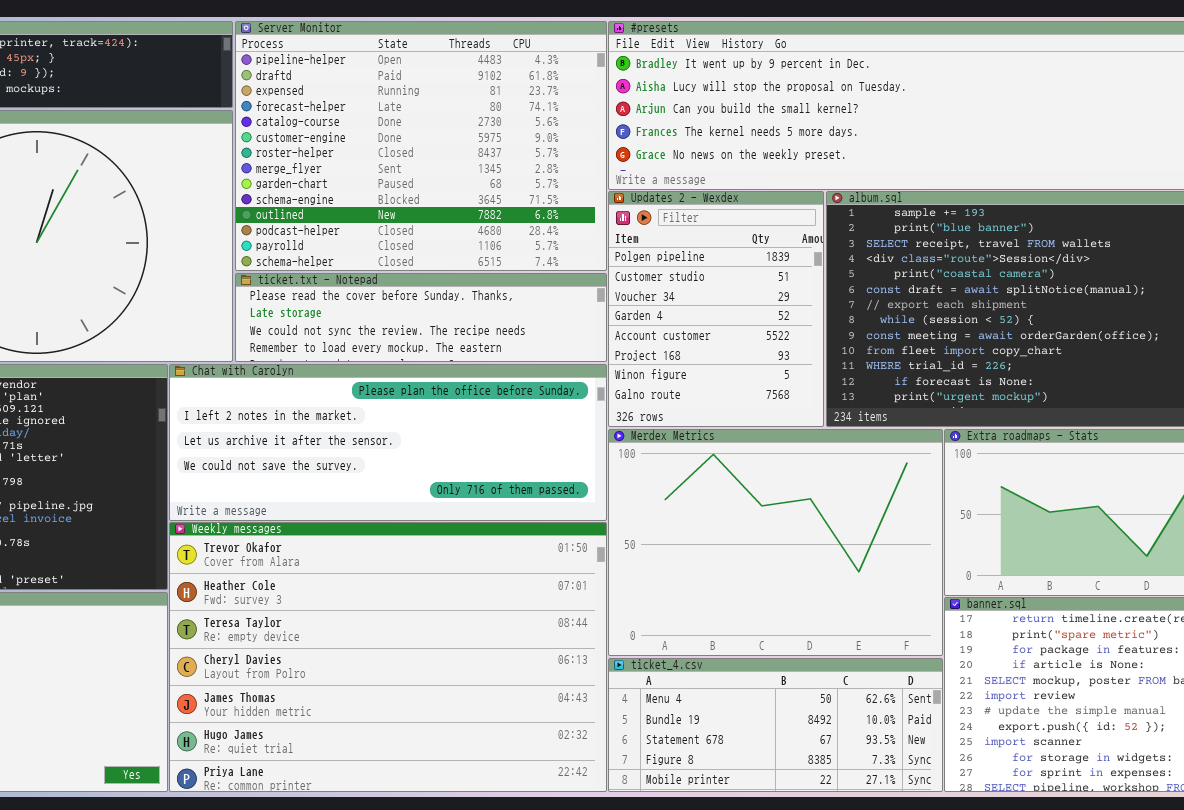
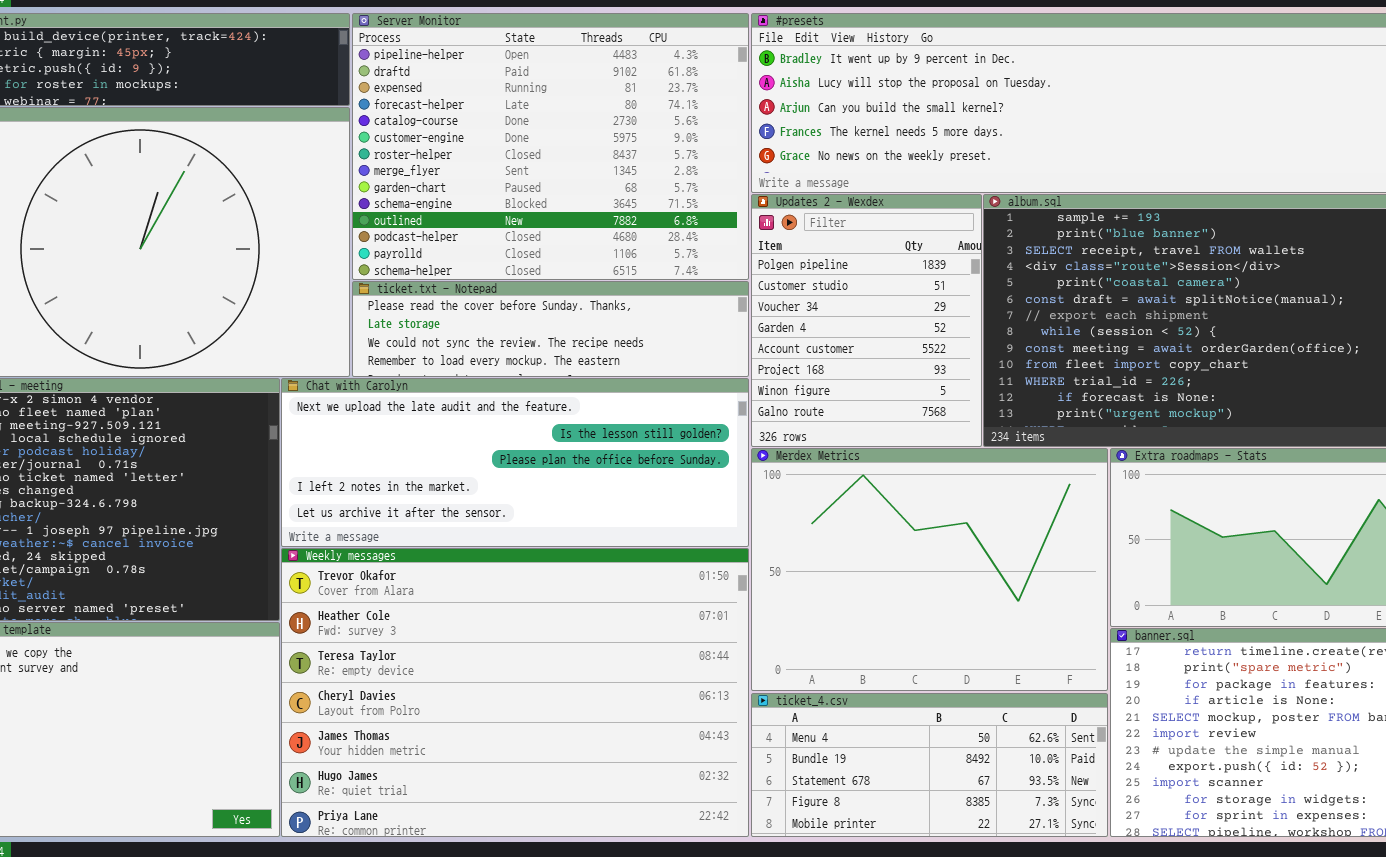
Chat with Carolyn: [169,364,607,521] -> [281,378,749,547], scrolled up 2 rows

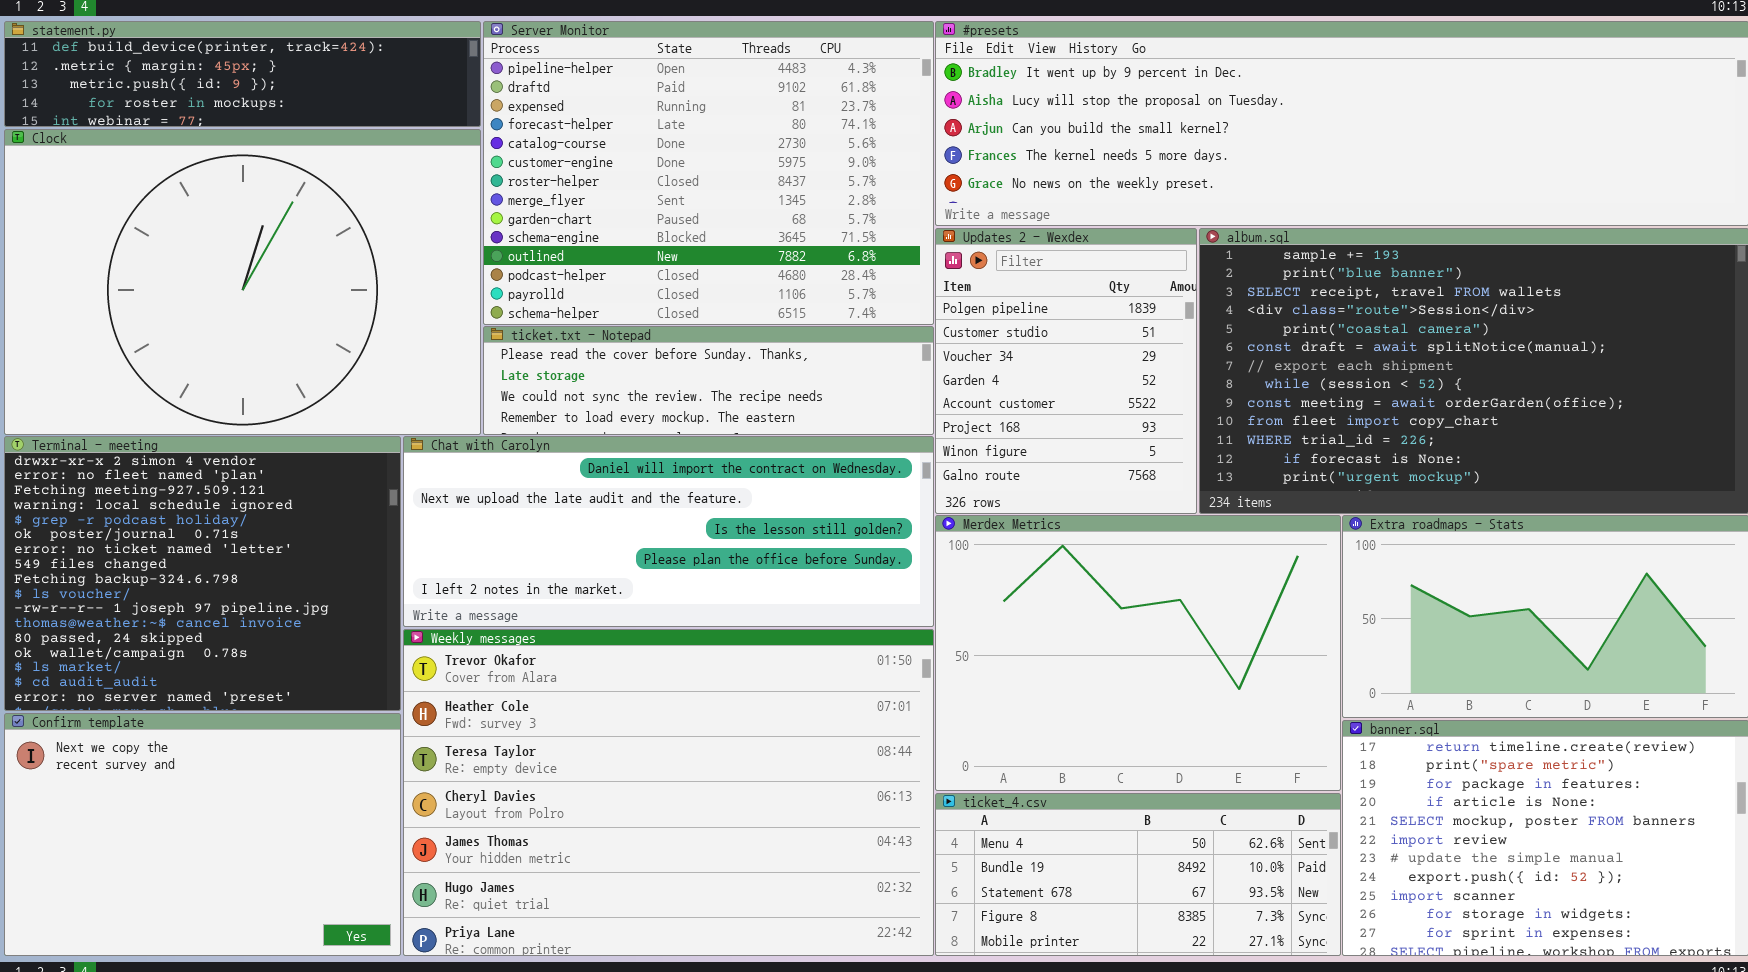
Chat with Carolyn: [281,378,749,547] -> [403,436,934,627], scrolled up 1 row

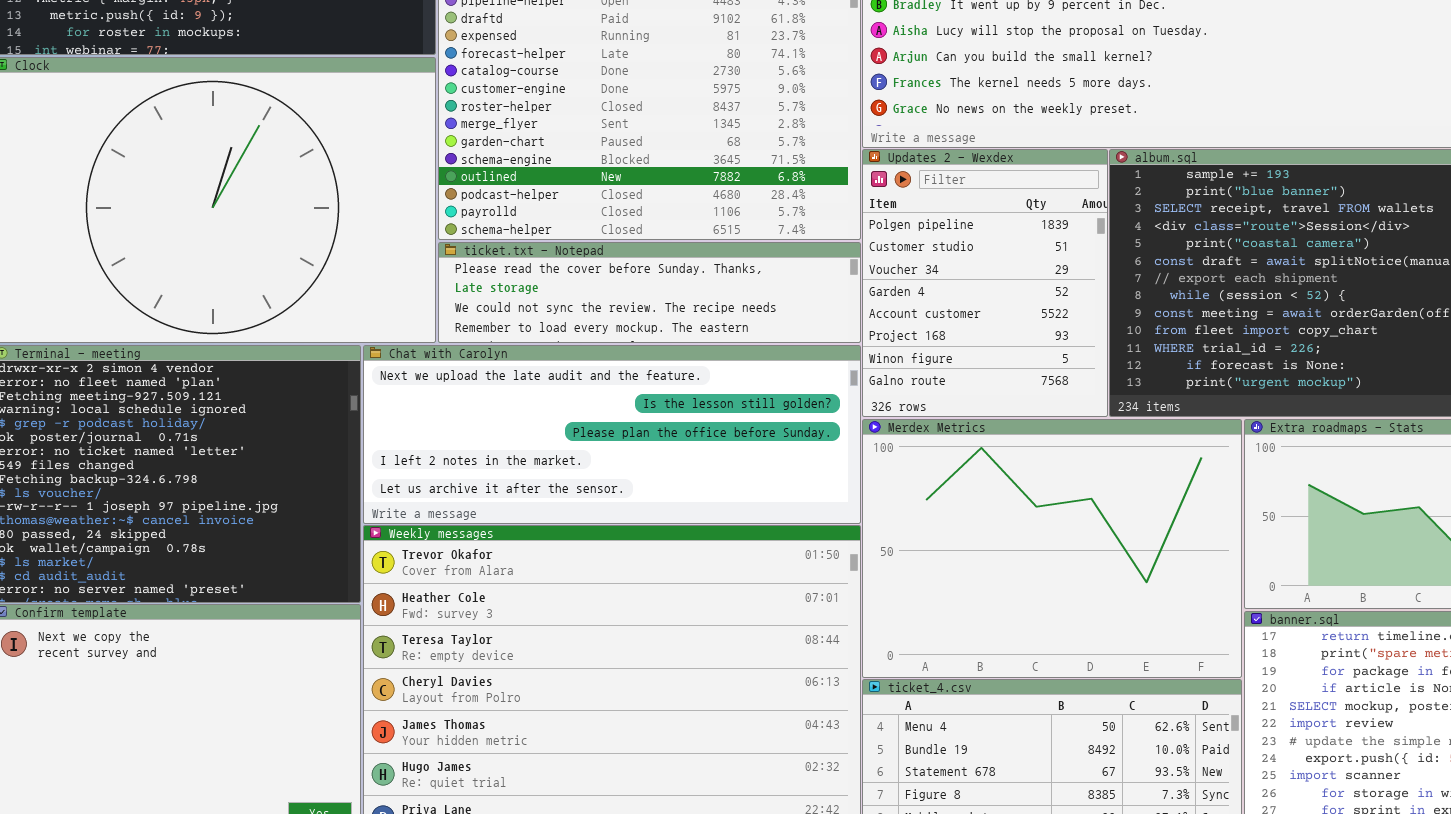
Chat with Carolyn: [403,436,934,627] -> [363,345,861,524], scrolled down 1 row

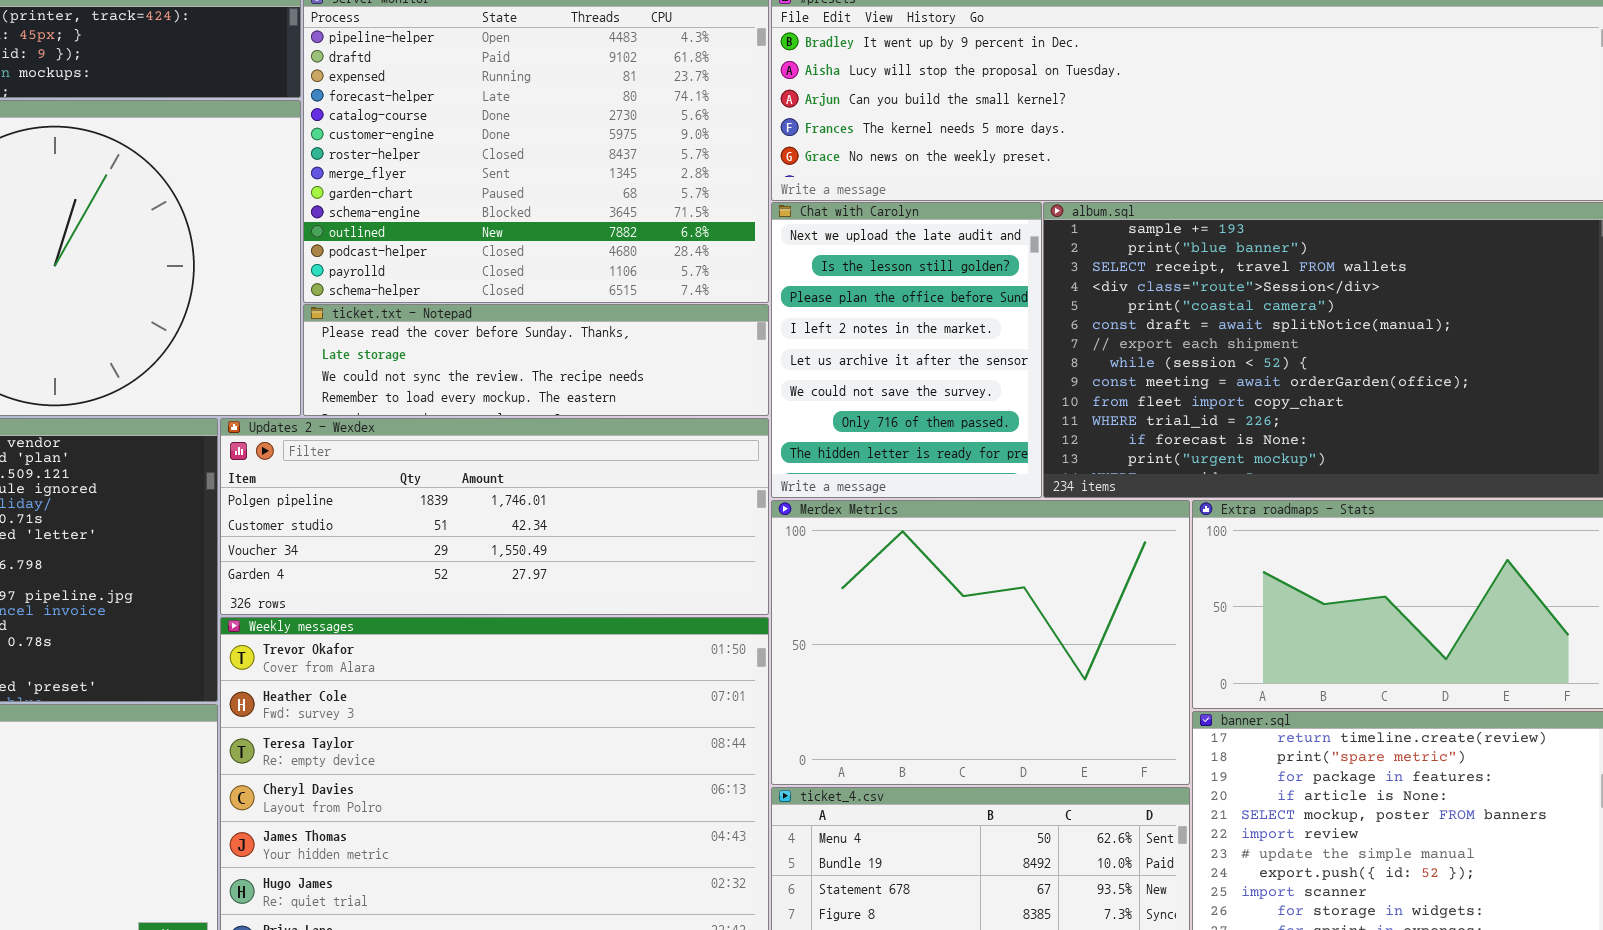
Updates 2 - Wexdex: [862,149,1108,417] -> [220,418,769,615], moved, resized
Chat with Carolyn: [363,345,861,524] -> [771,202,1042,498], moved, resized

